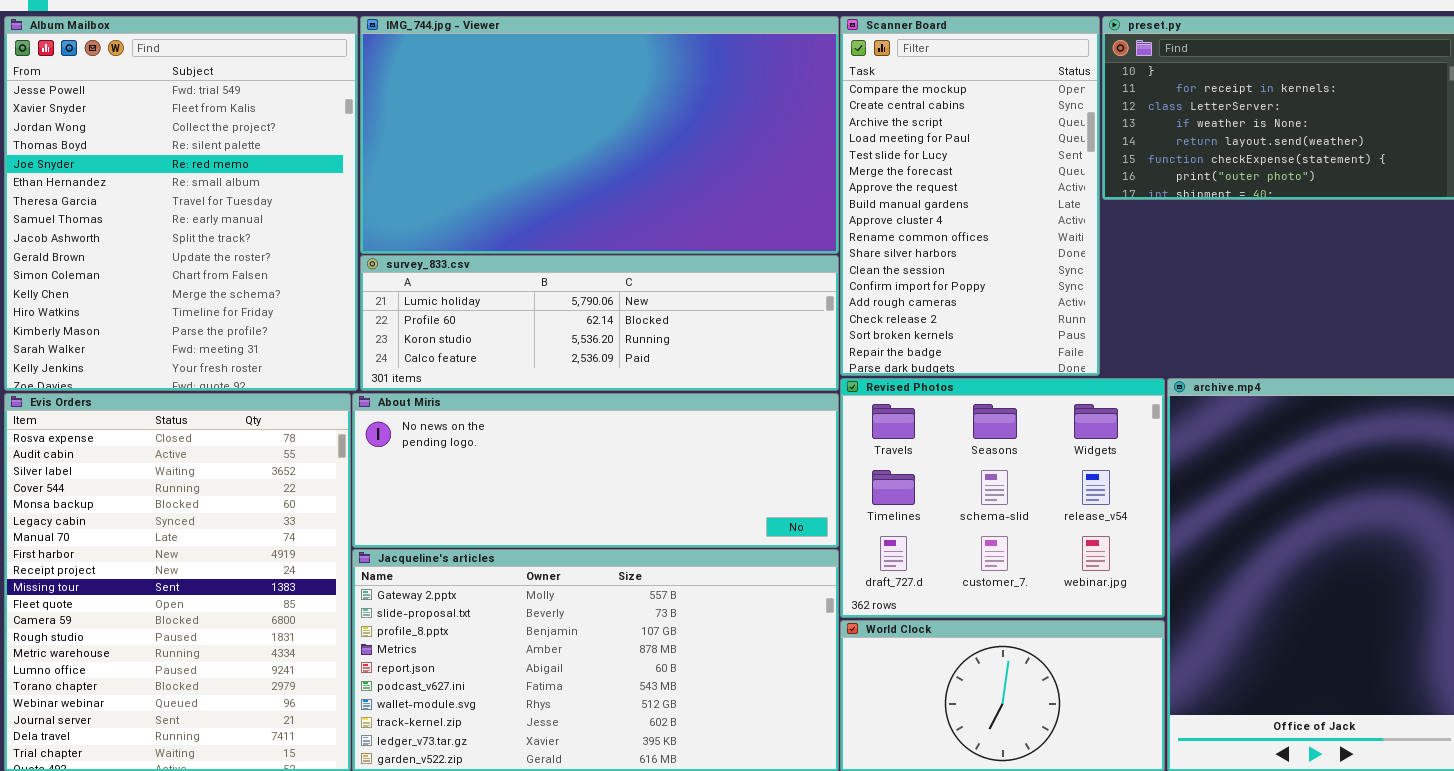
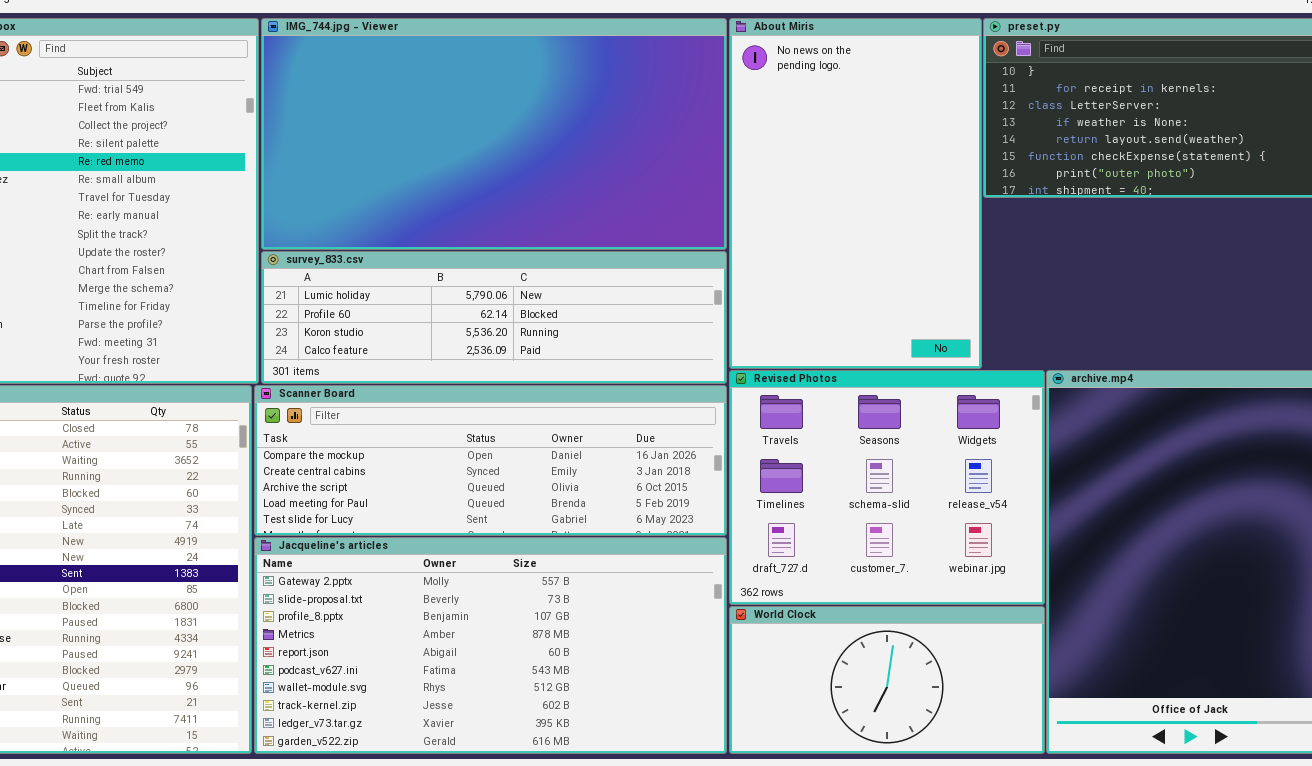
Scanner Board: [840,16,1100,376] -> [254,385,727,536], moved, resized
About Miris: [352,393,839,548] -> [729,18,982,369], moved, resized

